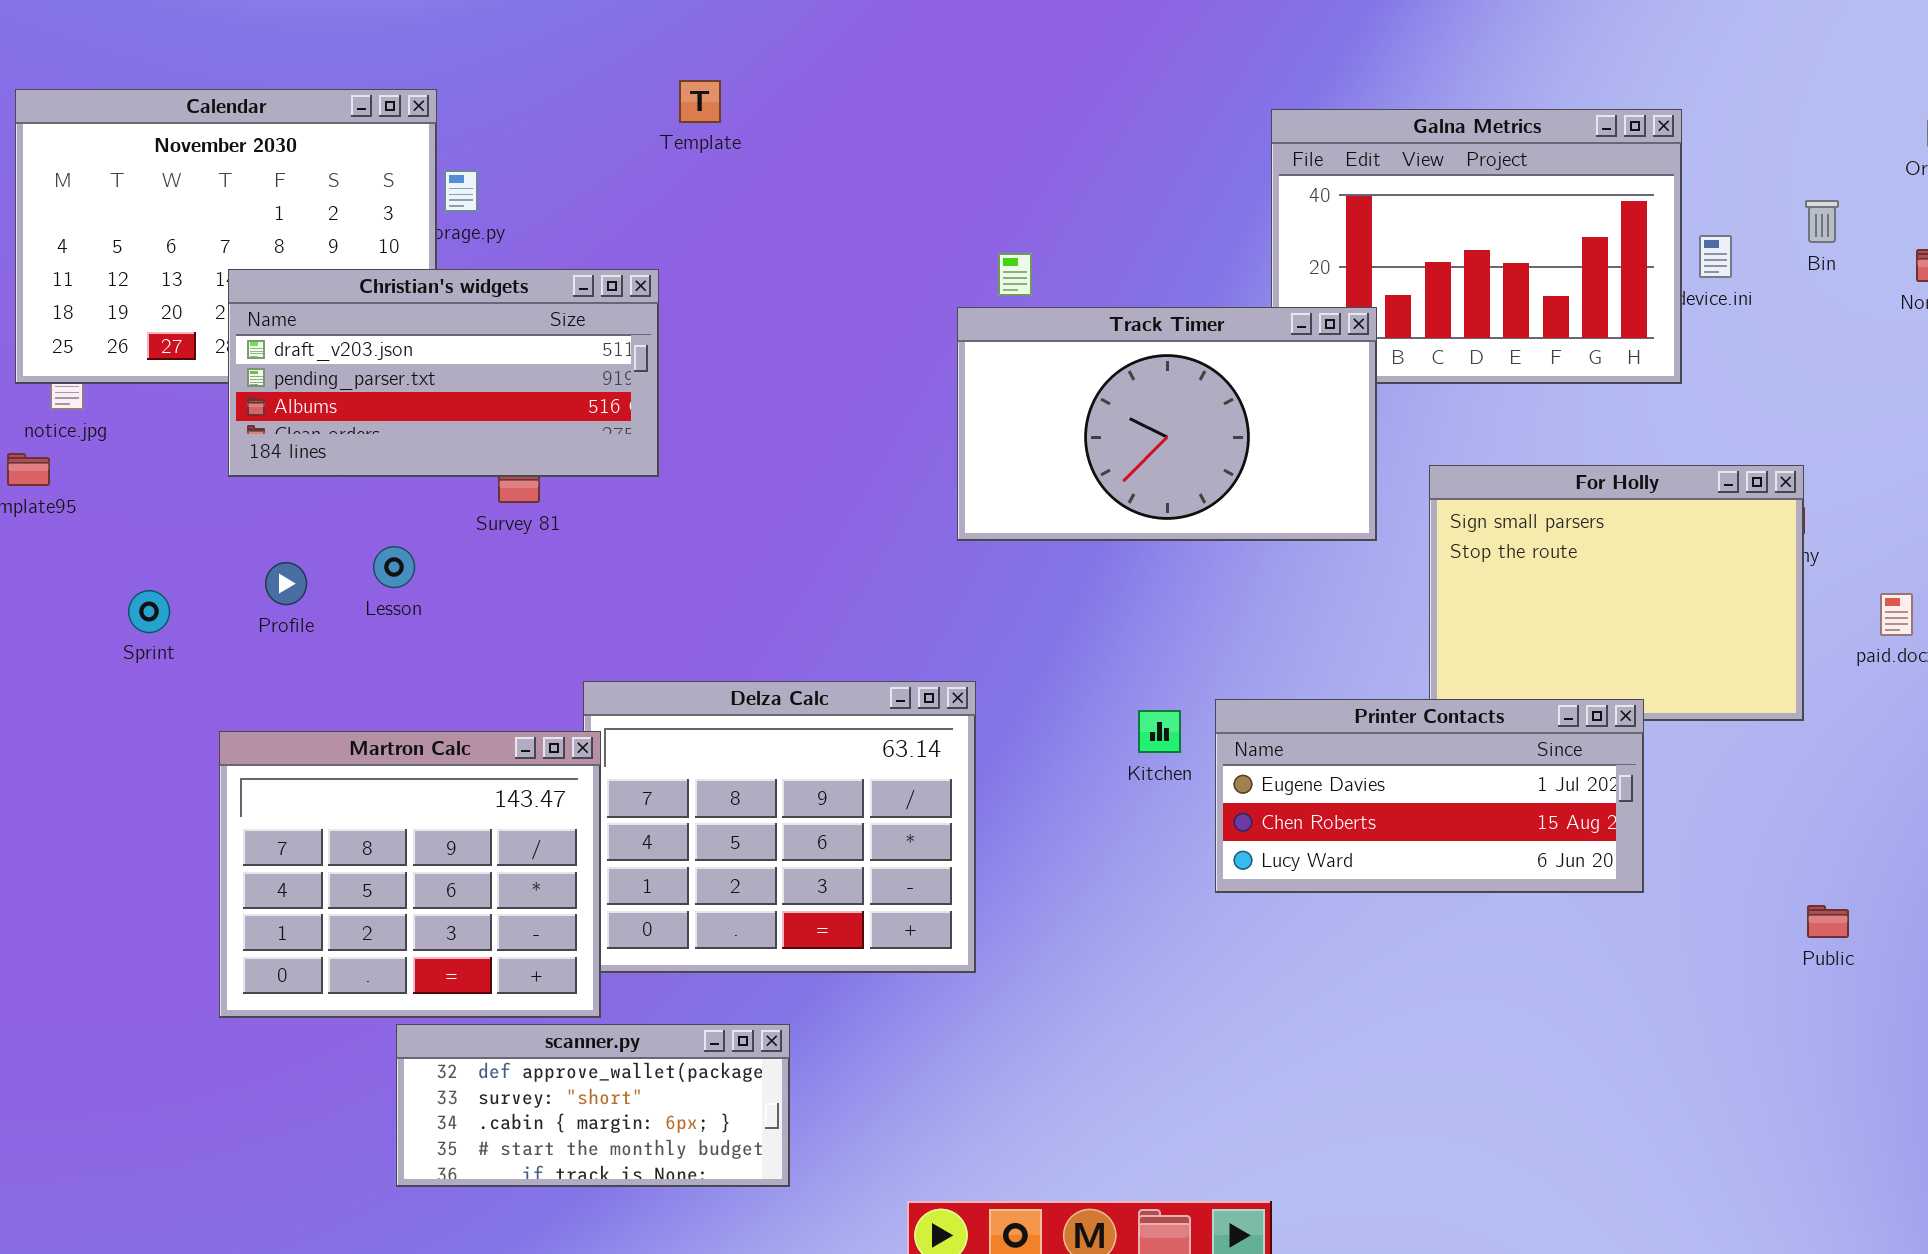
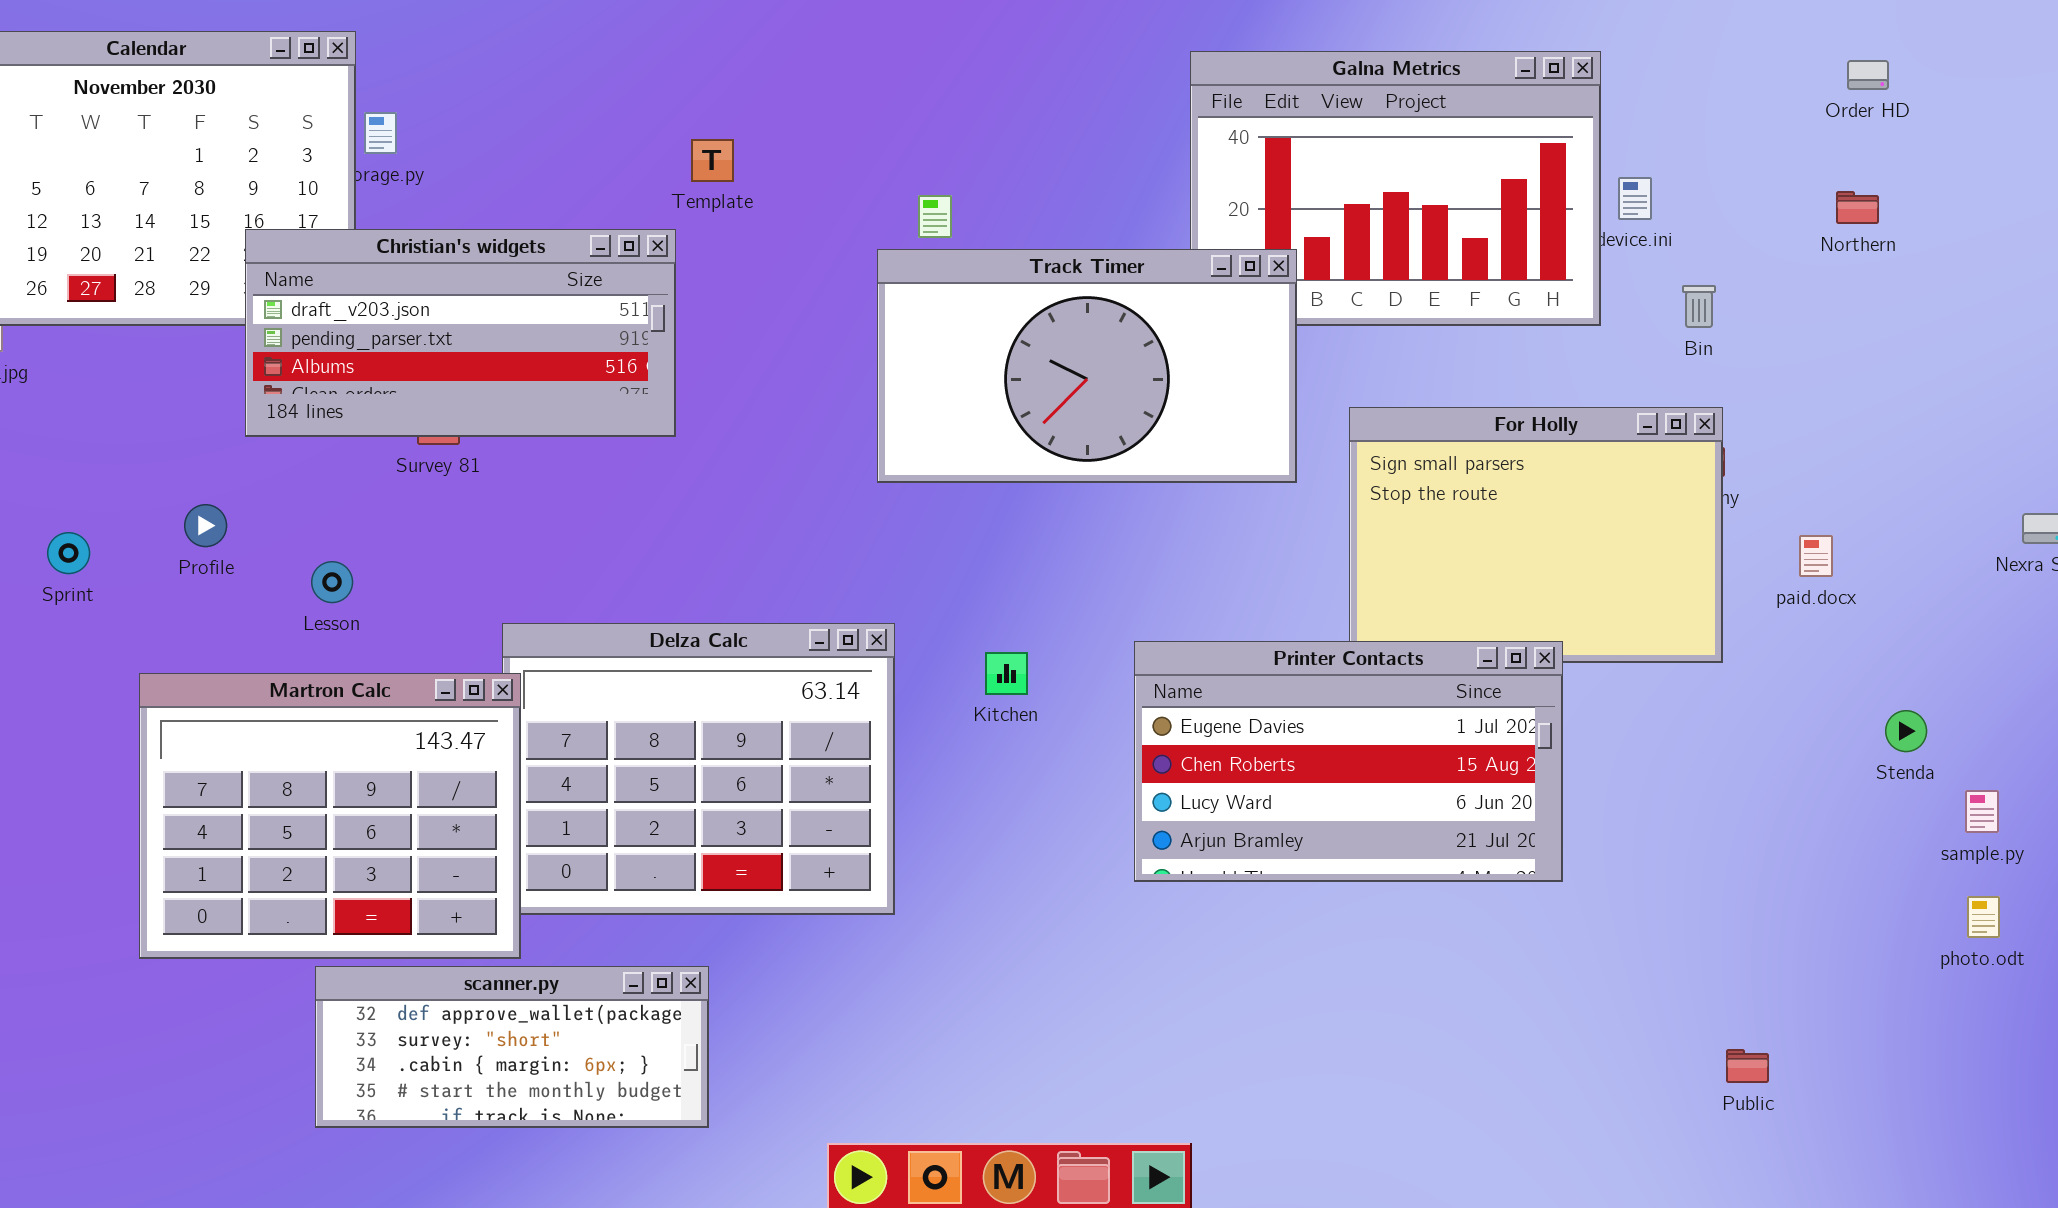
Template: [679,80,721,123] -> [691,139,734,182], moved
Bin: [1805,200,1839,243] -> [1682,285,1716,328], moved
Christian's widgets: [228,269,659,477] -> [245,229,676,437], moved
Lesson: [373,546,415,588] -> [311,561,353,603], moved
Printer Contacts: [1215,699,1644,893] -> [1134,641,1563,882], resized
Kitchen: [1138,710,1181,753] -> [985,652,1028,695], moved
Public: [1807,905,1849,938] -> [1726,1049,1769,1083], moved

